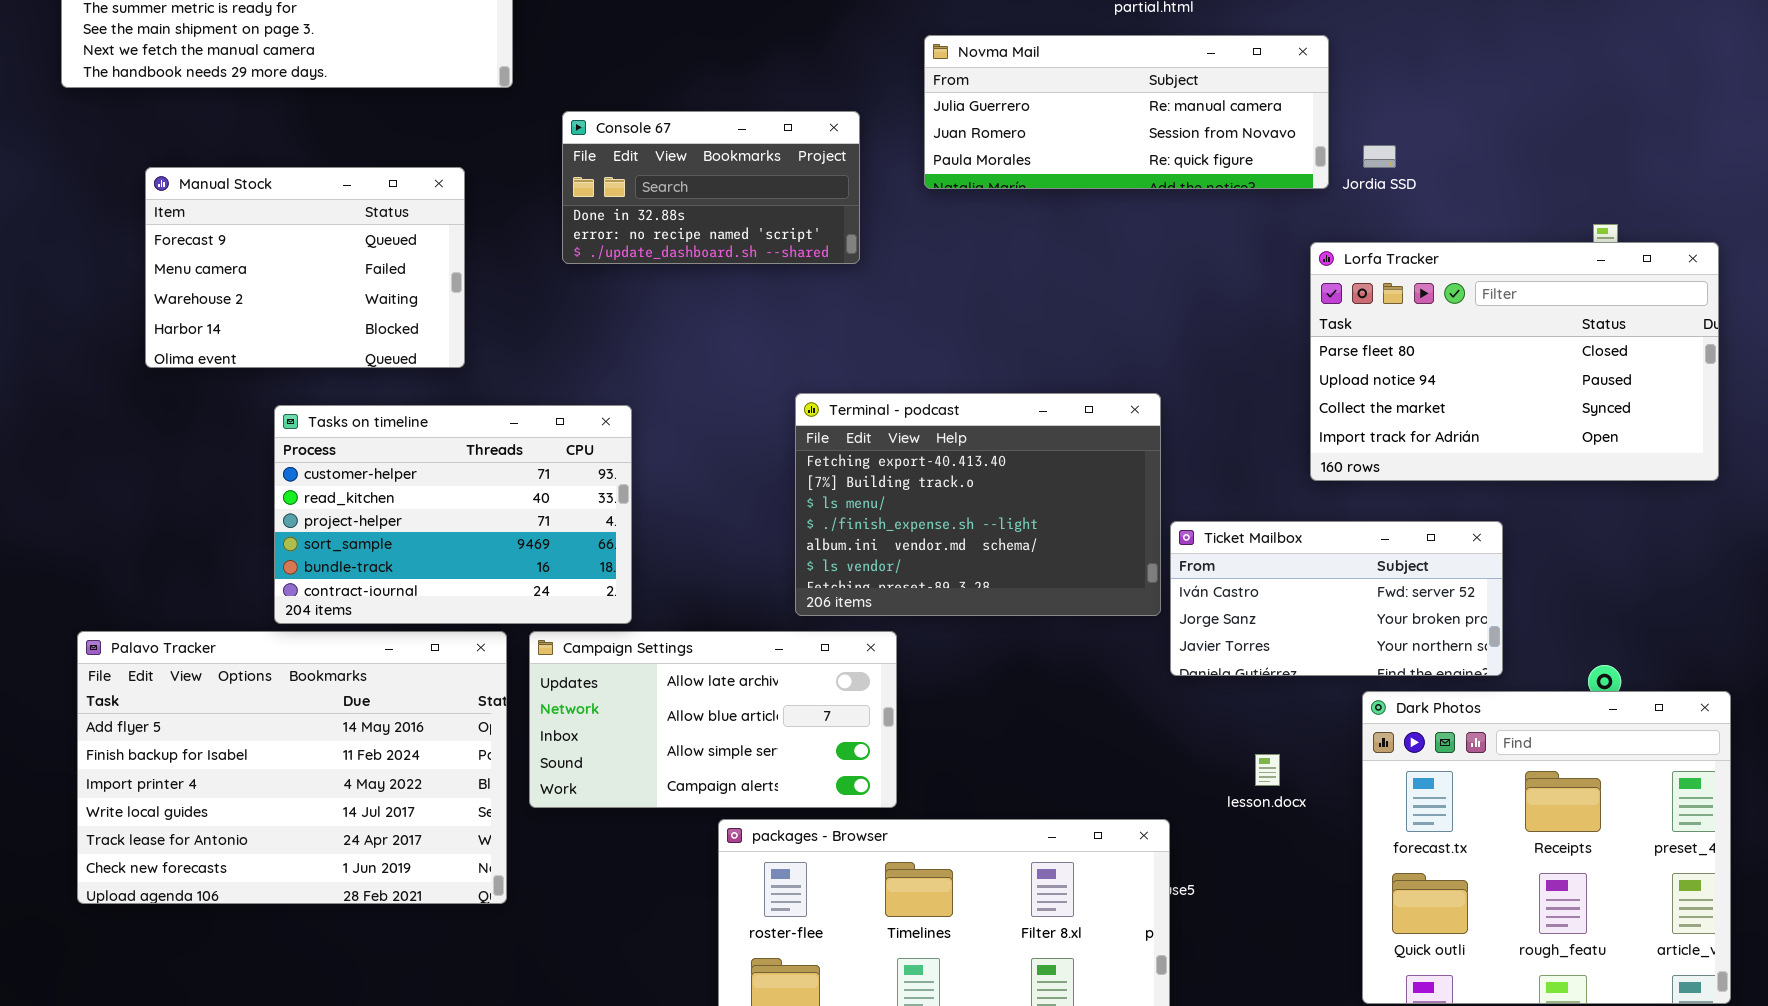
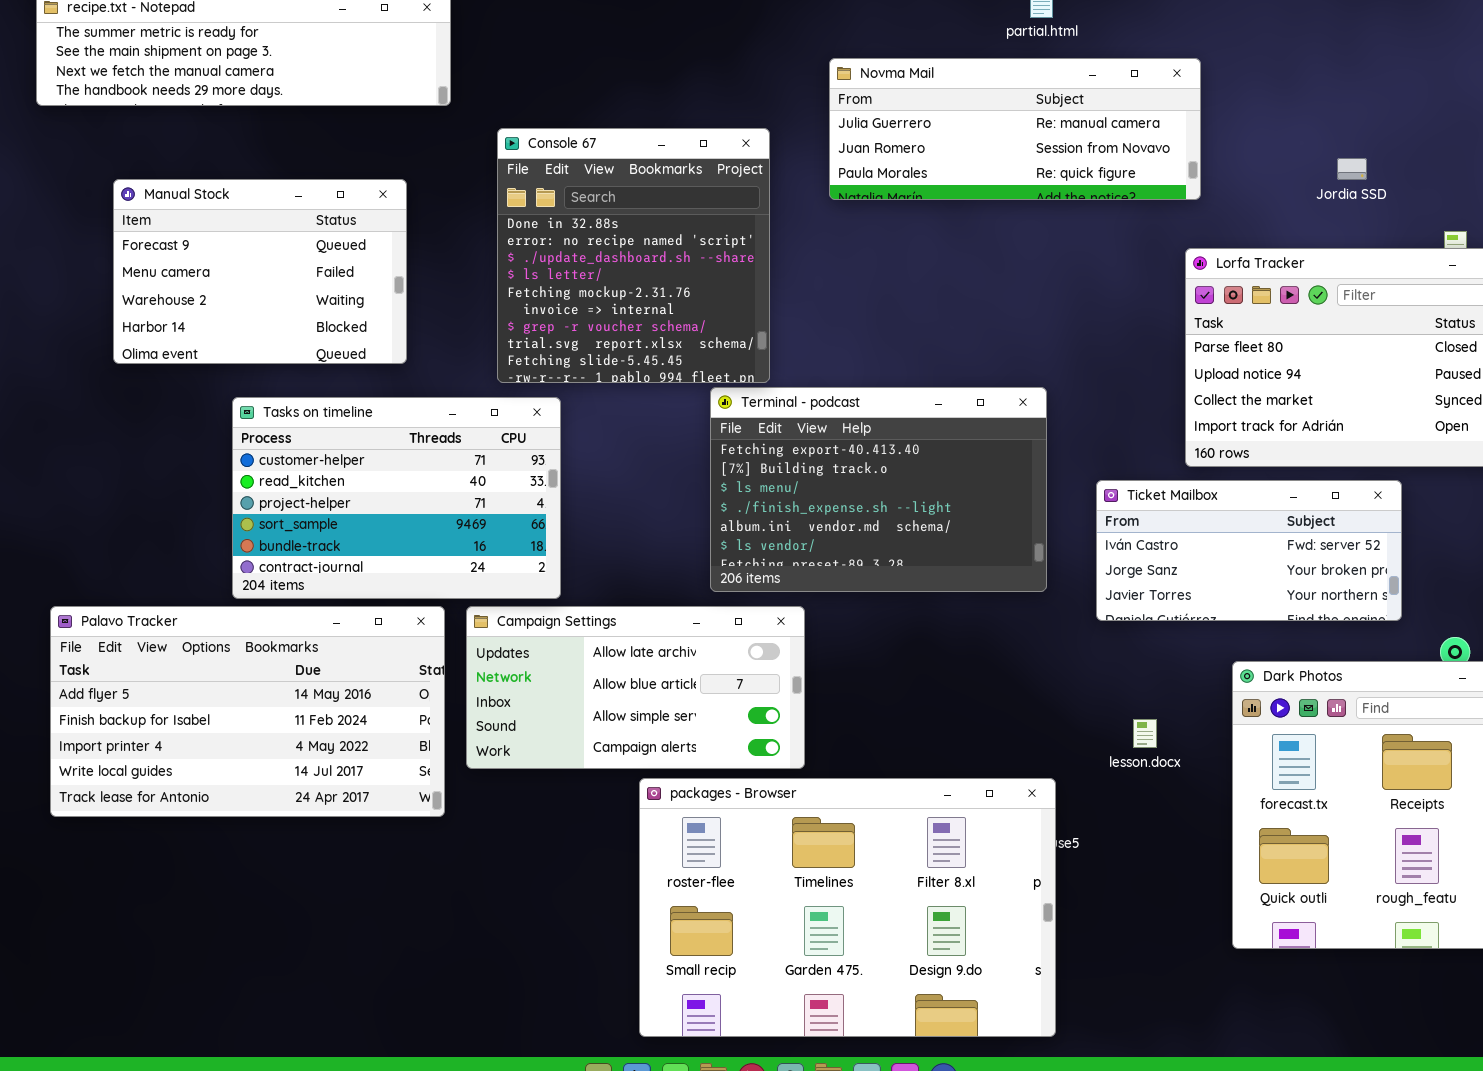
Console 67: [562,111,860,264] -> [497,128,770,383], resized
Jordia SSD: [1363,145,1396,168] -> [1337,158,1367,180], moved
Ticket Mailbox: [1170,521,1503,676] -> [1096,480,1402,621], moved
Palavo Tracker: [77,631,507,904] -> [50,606,445,817], resized

